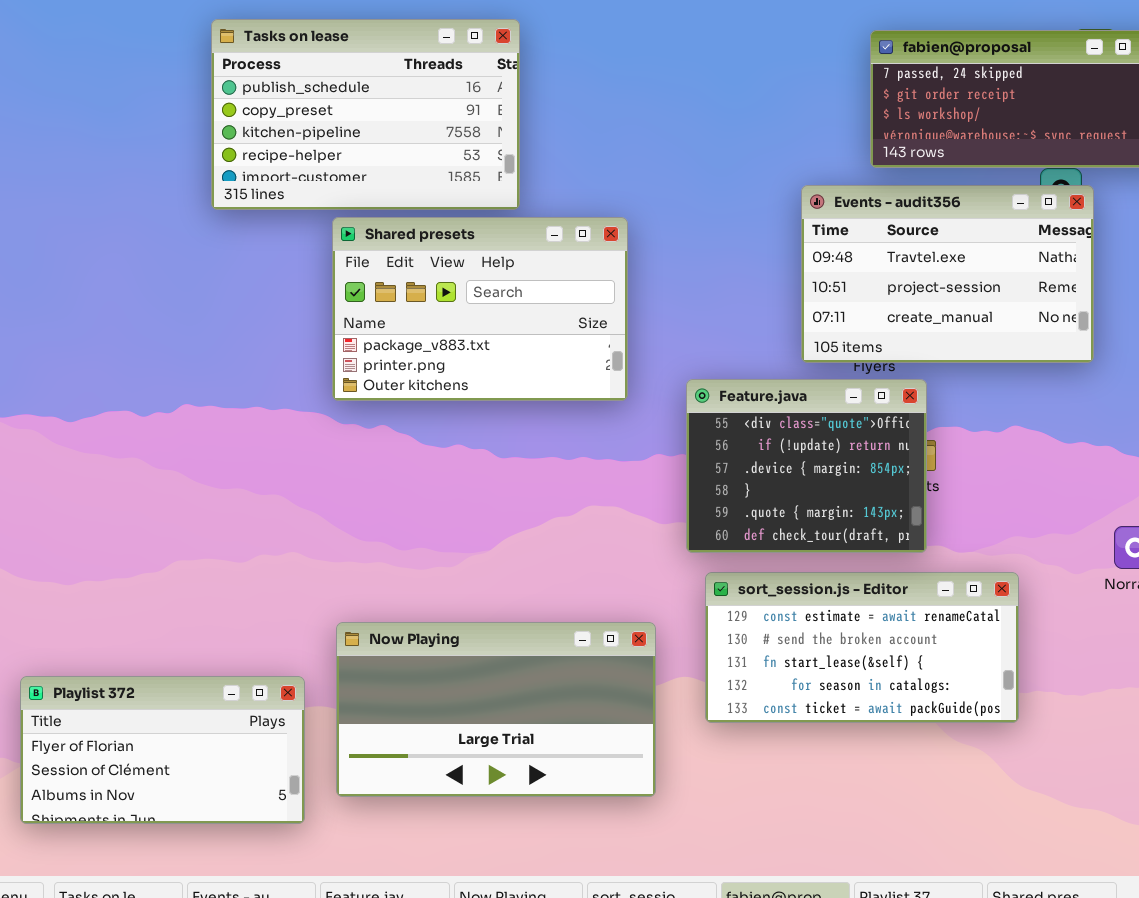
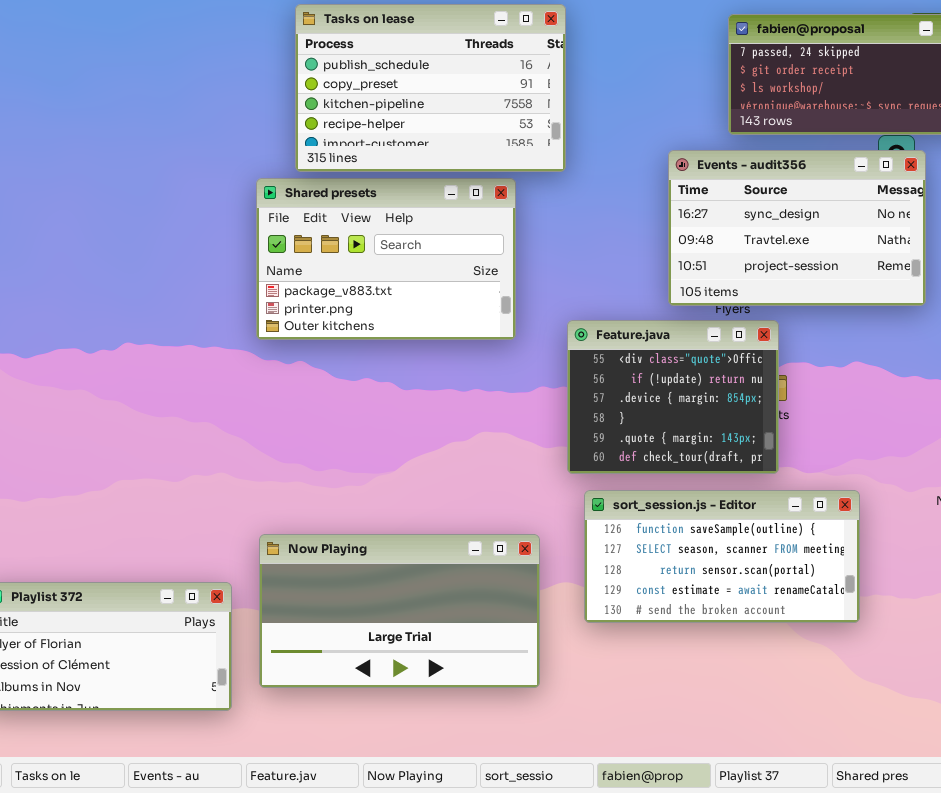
Tasks on lease: [211,19,520,210] -> [295,4,566,172], moved
Events - audit356: [801,185,1094,363] -> [668,150,926,306], scrolled up 1 row
sort_session.js - Editor: [705,572,1019,723] -> [584,490,860,623], scrolled up 3 rows

